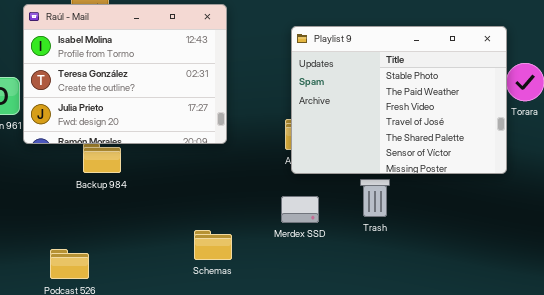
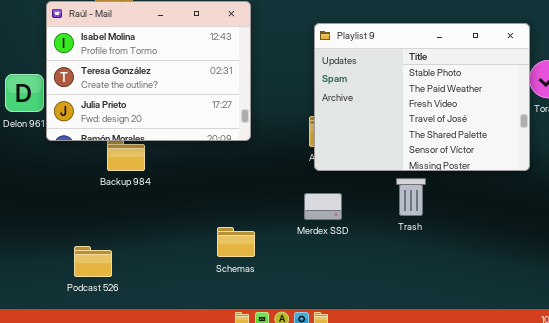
Trash: [360,179,390,217] -> [396,178,426,216], moved

